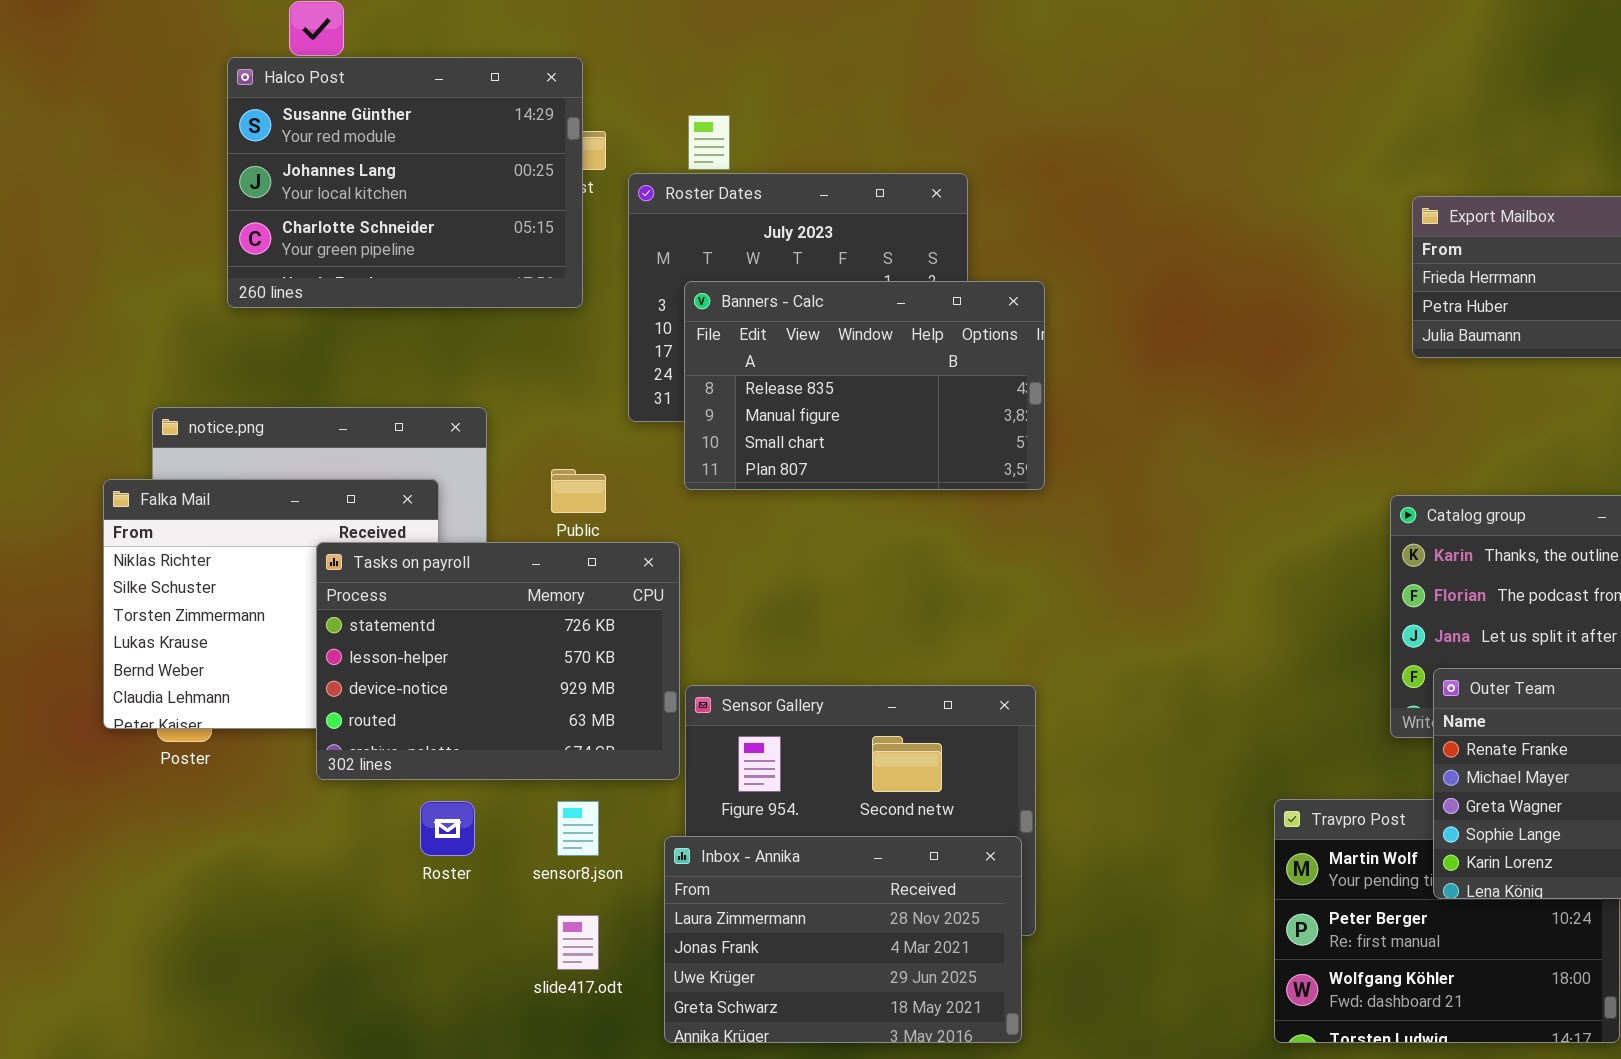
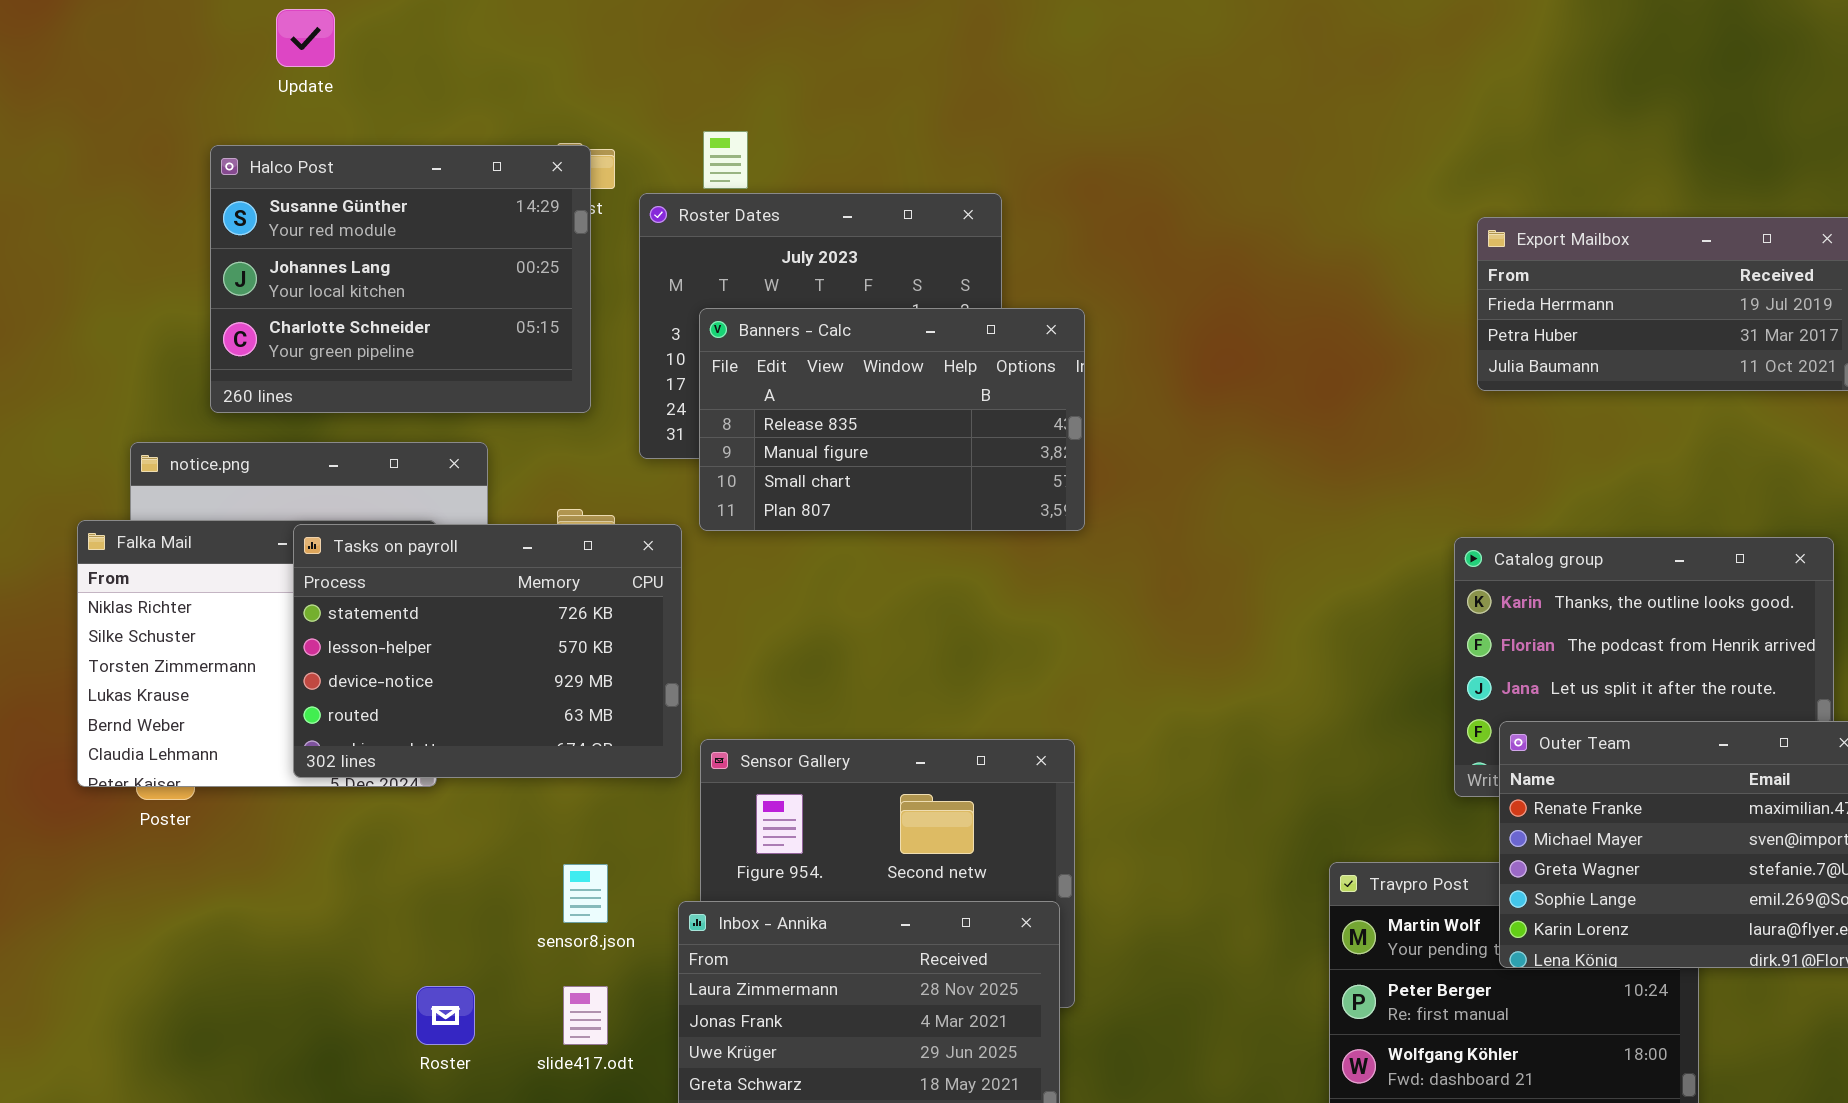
Halco Post: [227,57,583,308] -> [210,145,591,413], moved
Tasks on payroll: [316,542,680,780] -> [293,524,682,778], moved
Roster: [420,801,475,856] -> [416,986,475,1045], moved

